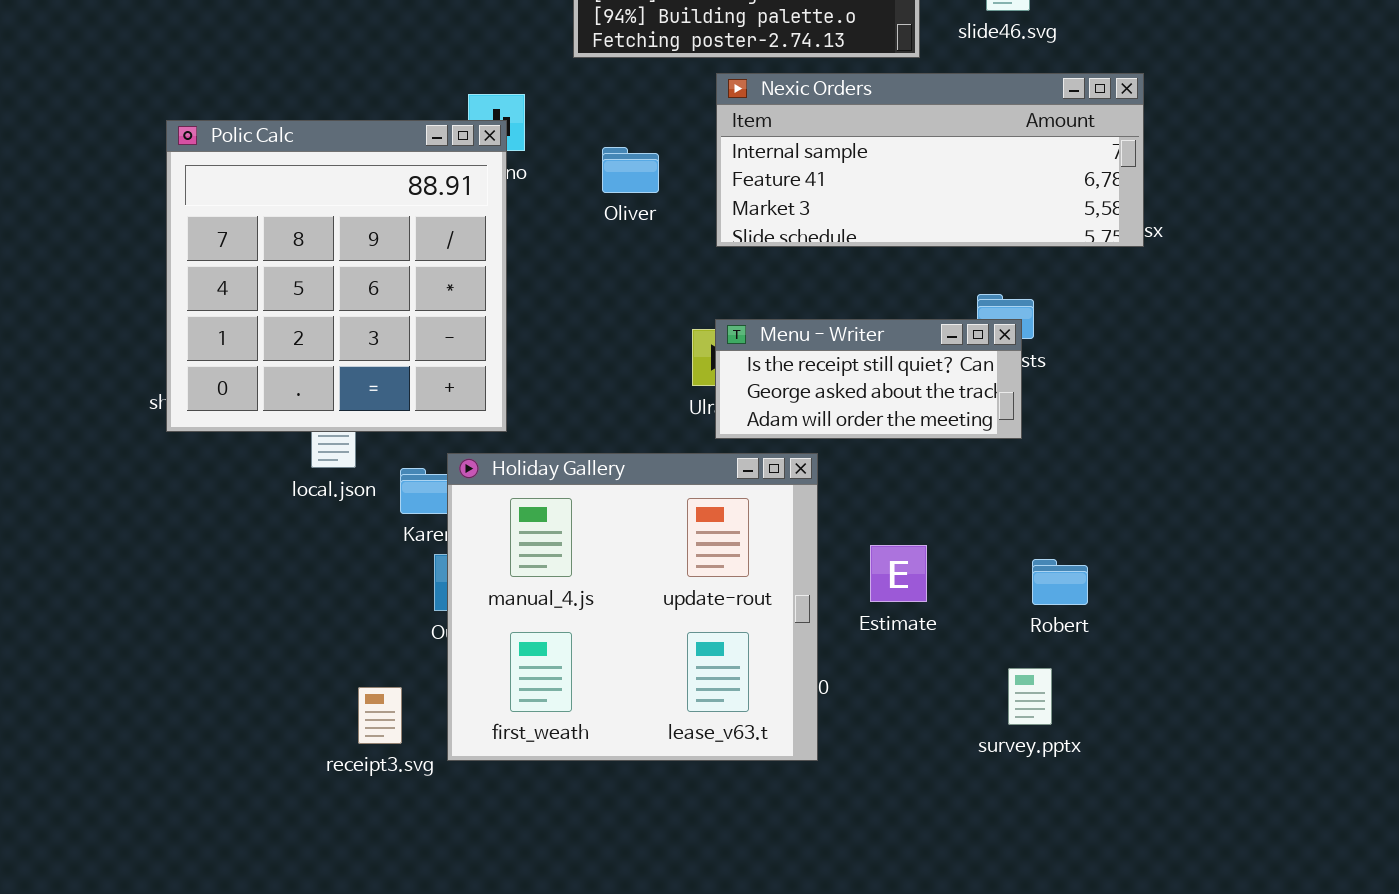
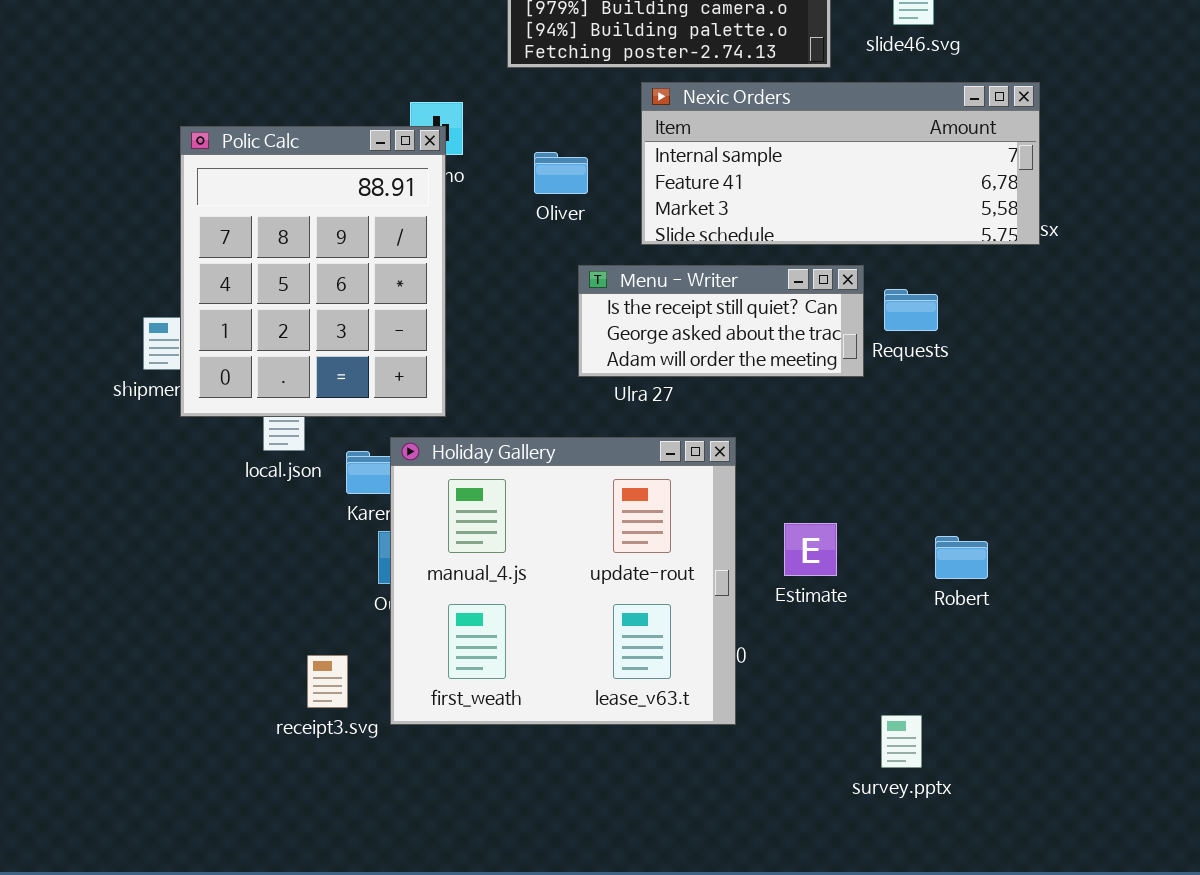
Polic Calc: [166,120,507,432] -> [180,126,446,417], resized
Menu - Writer: [715,319,1022,439] -> [578,265,864,377], moved
survey.pptx: [1008,668,1052,725] -> [881,715,922,768], moved

